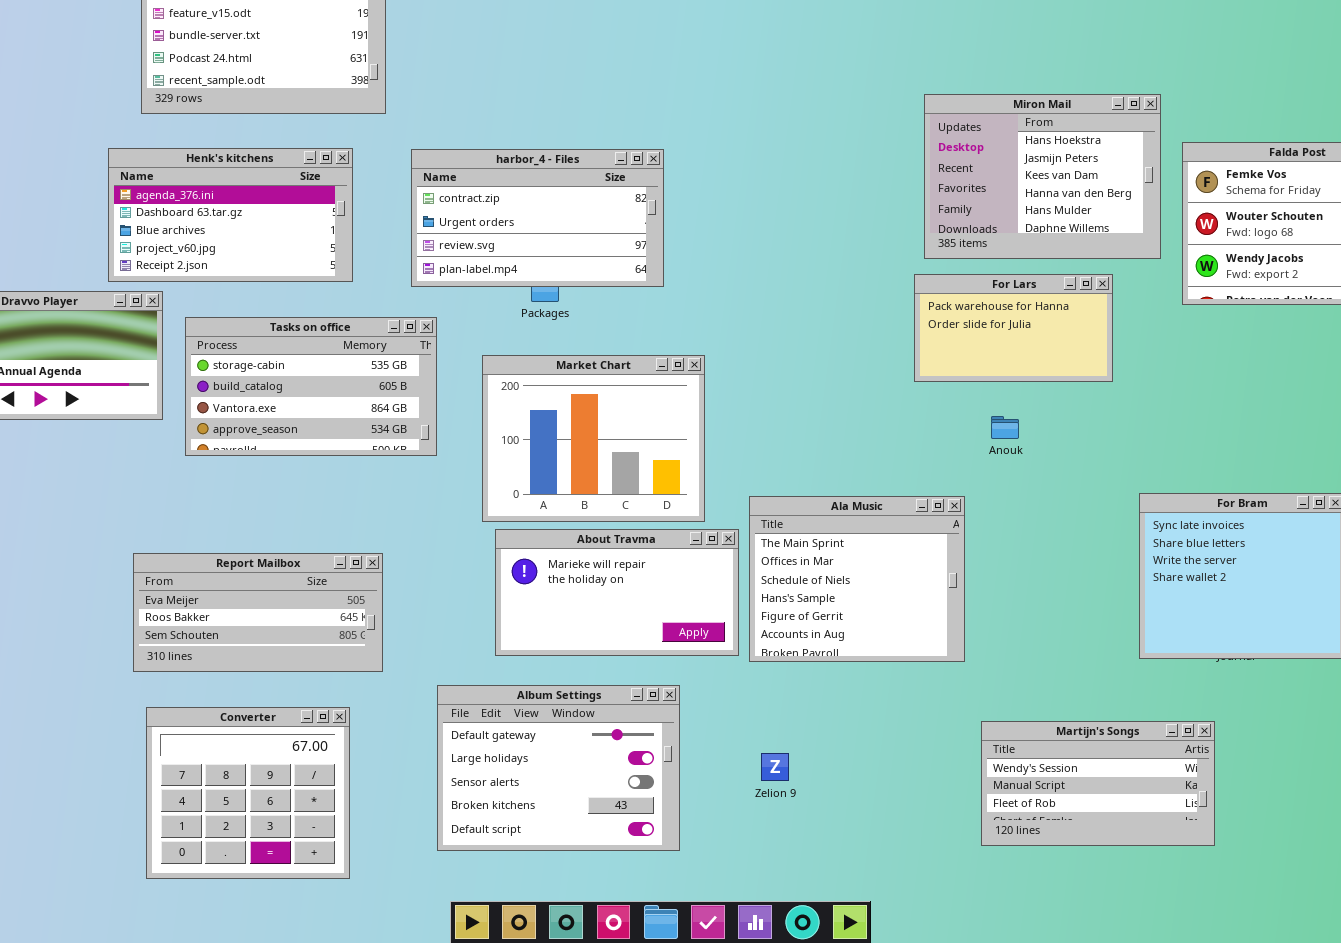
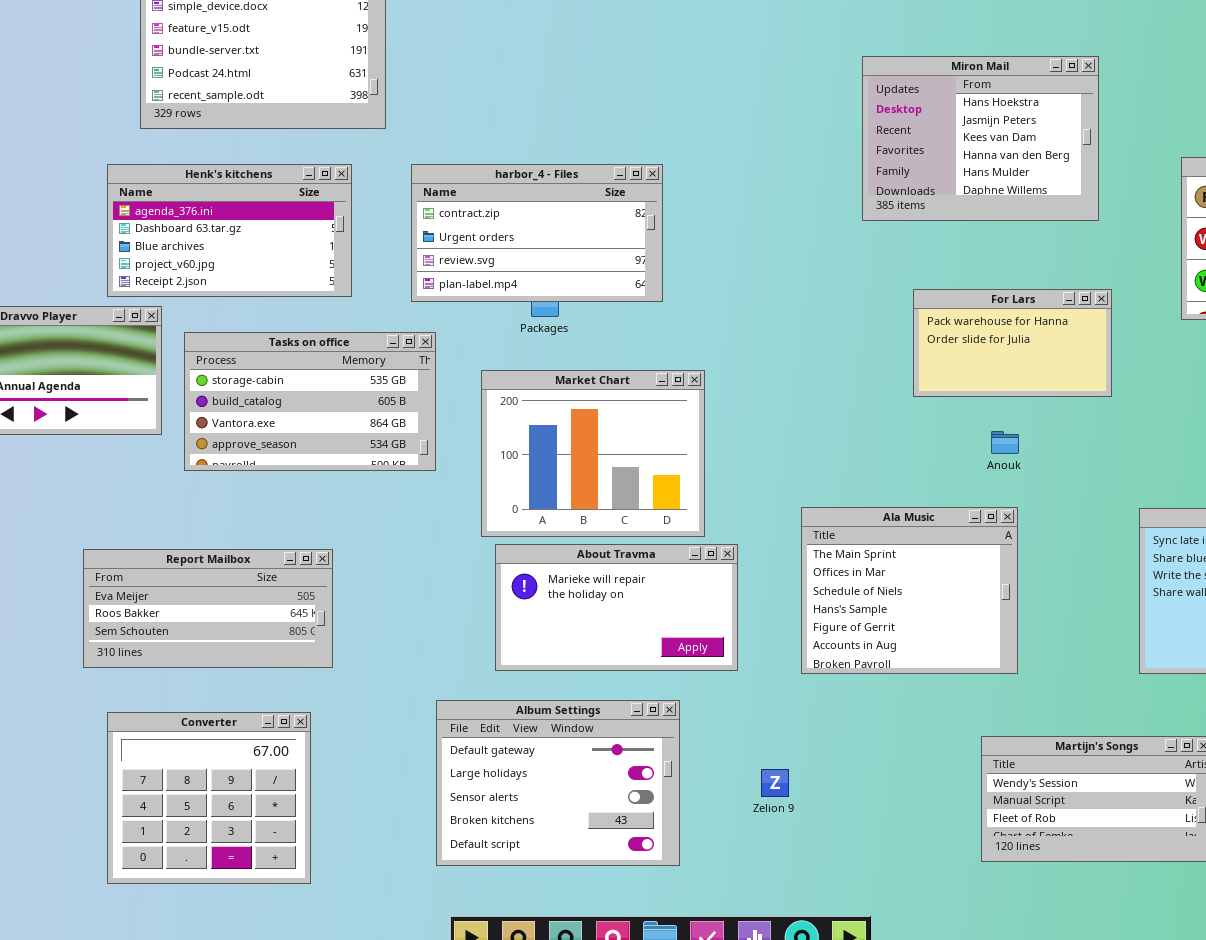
Miron Mail: [924,94,1161,259] -> [862,56,1099,221], moved
Ala Music: [749,496,965,662] -> [801,507,1018,674], moved
Report Mailbox: [133,553,383,672] -> [83,549,333,668], moved
Converter: [146,707,350,879] -> [107,712,311,884], moved

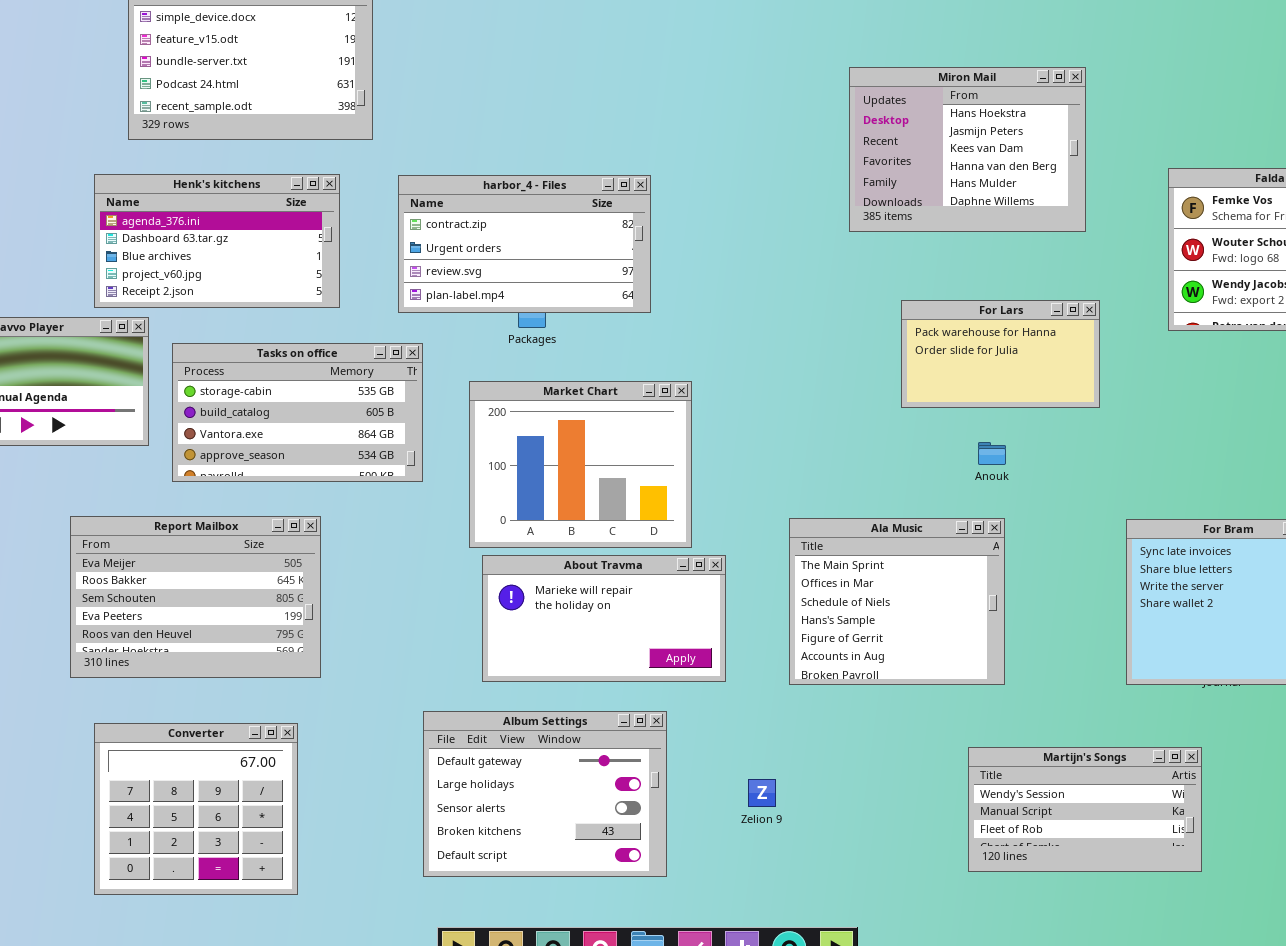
Report Mailbox: [83,549,333,668] -> [70,516,321,678], resized

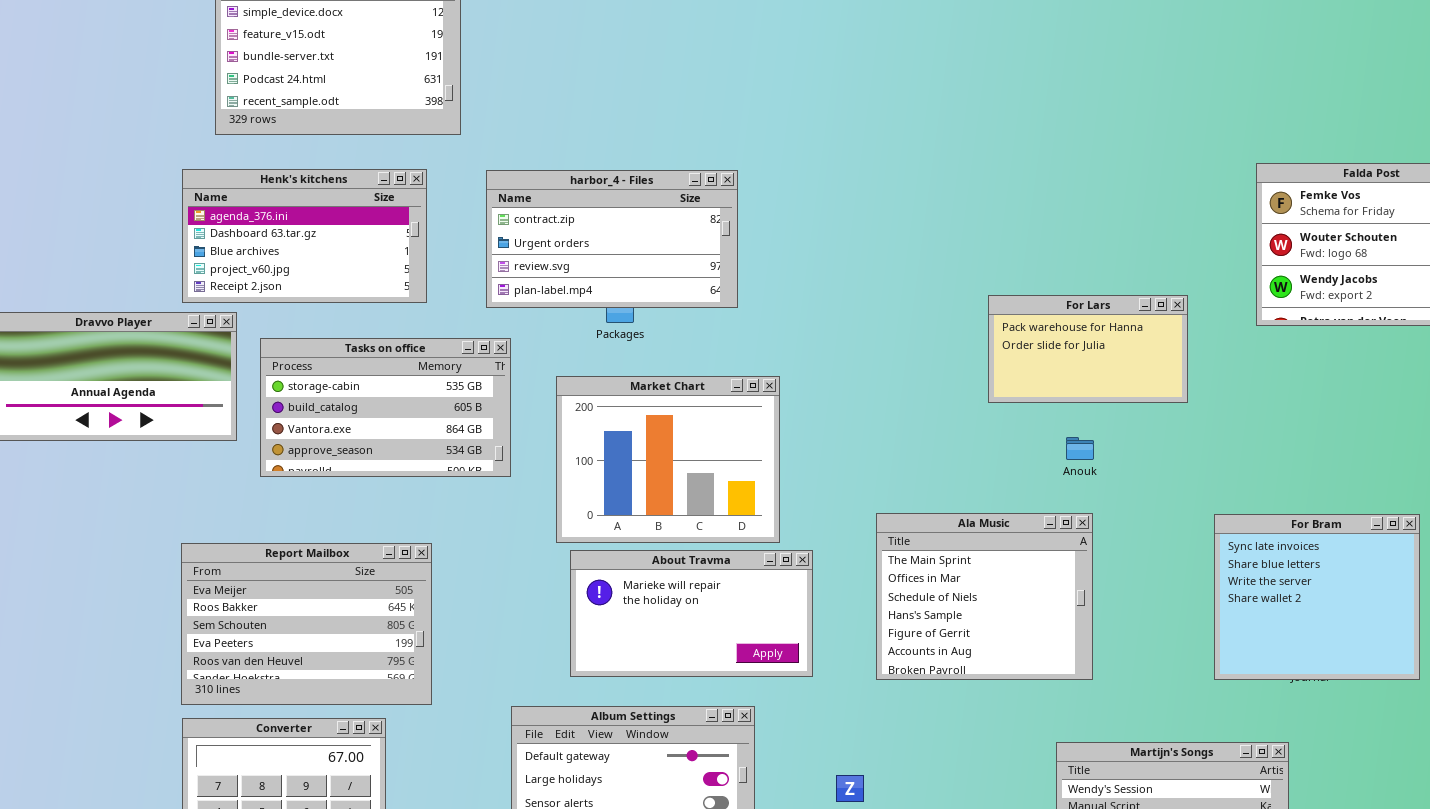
Miron Mail: [849,67,1086,232] -> none, closed
Report Mailbox: [70,516,321,678] -> [181,543,432,705], moved

